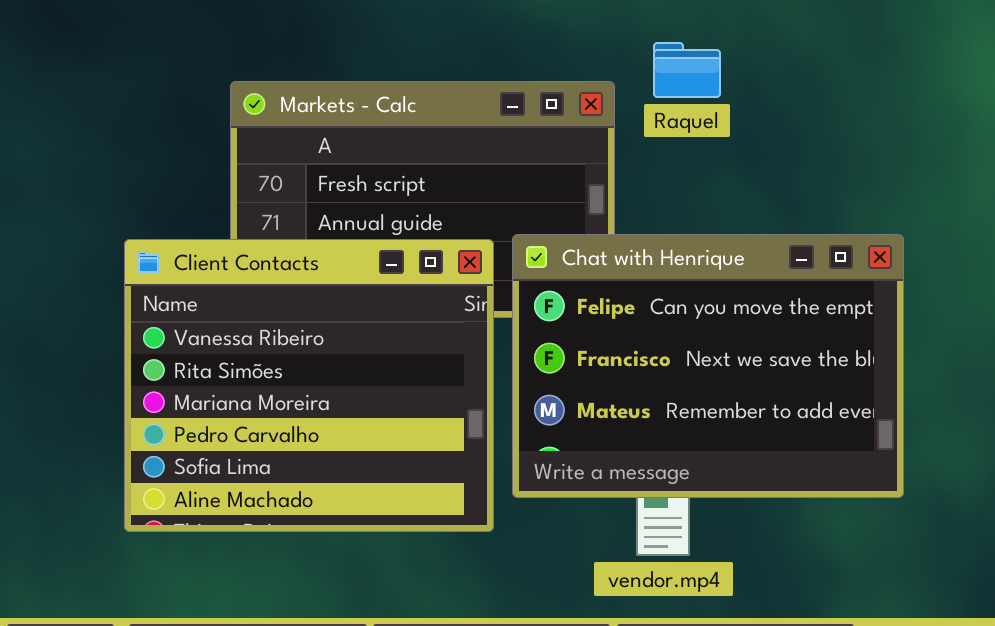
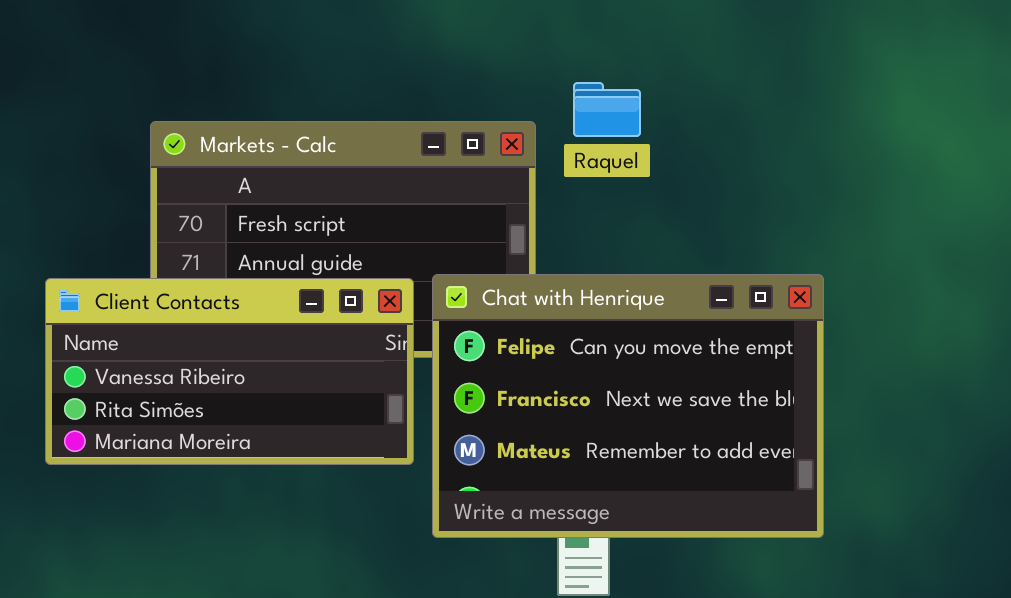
Client Contacts: [124,239,494,532] -> [45,278,414,465], resized

